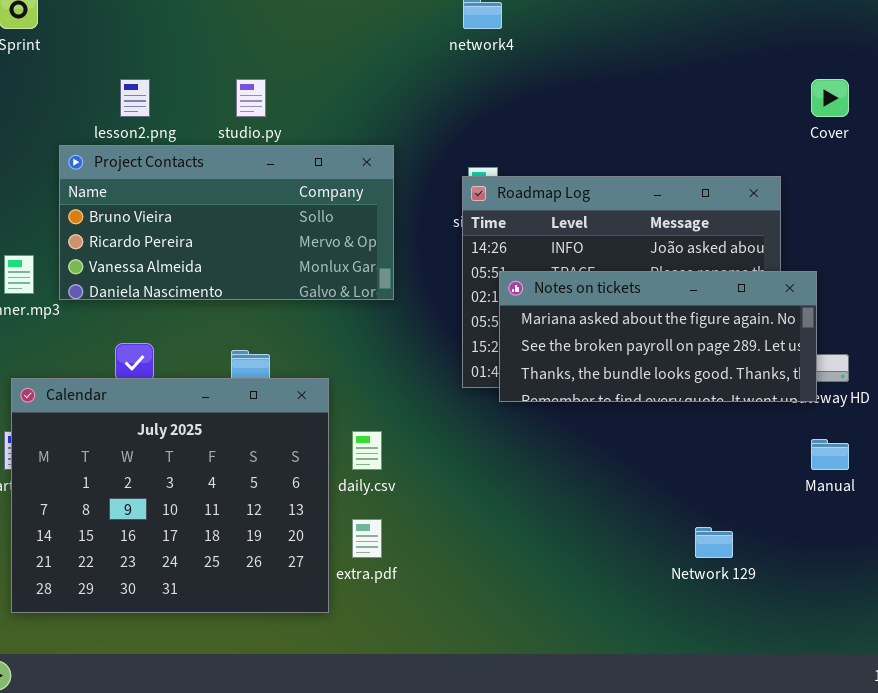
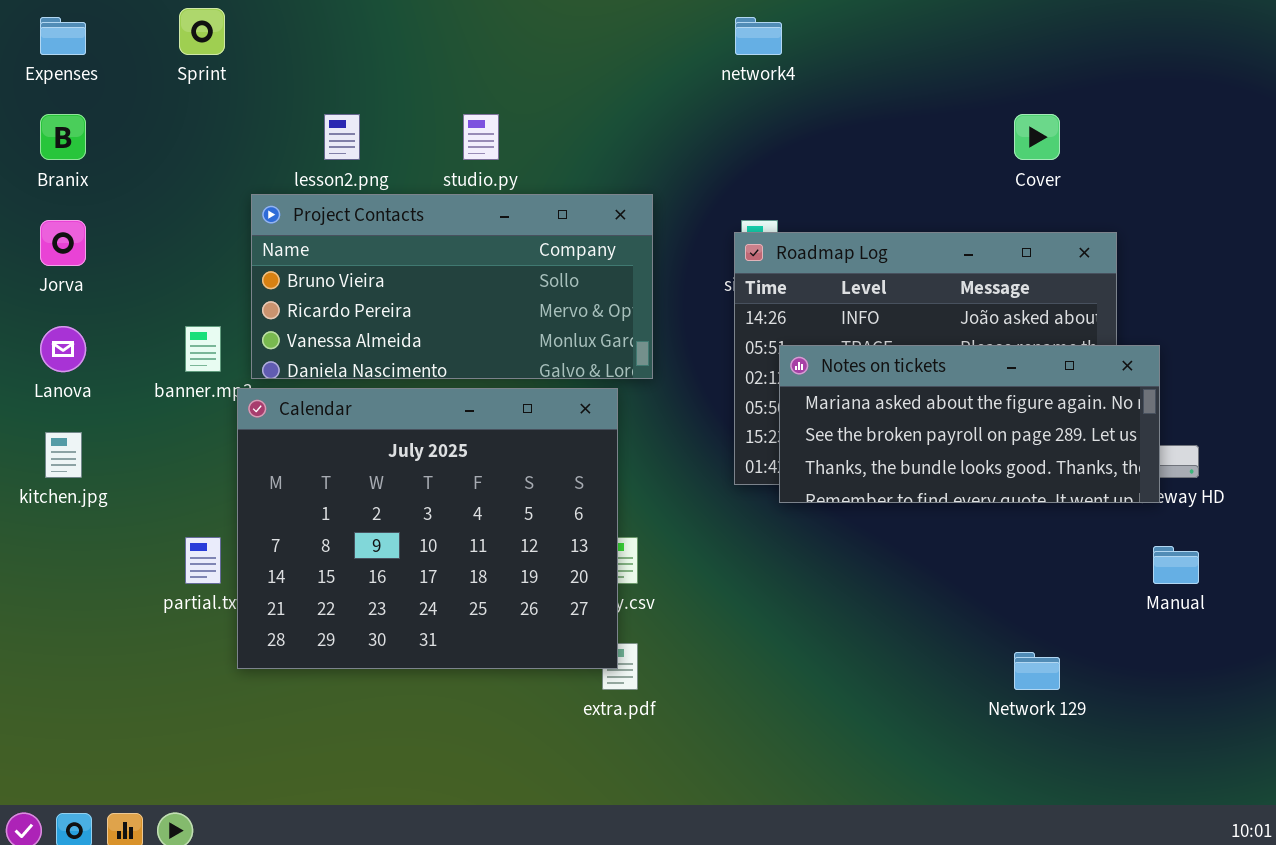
Cover: [811,79,849,117] -> [1014,114,1060,160], moved
Calendar: [11,378,329,613] -> [237,388,618,669], moved

